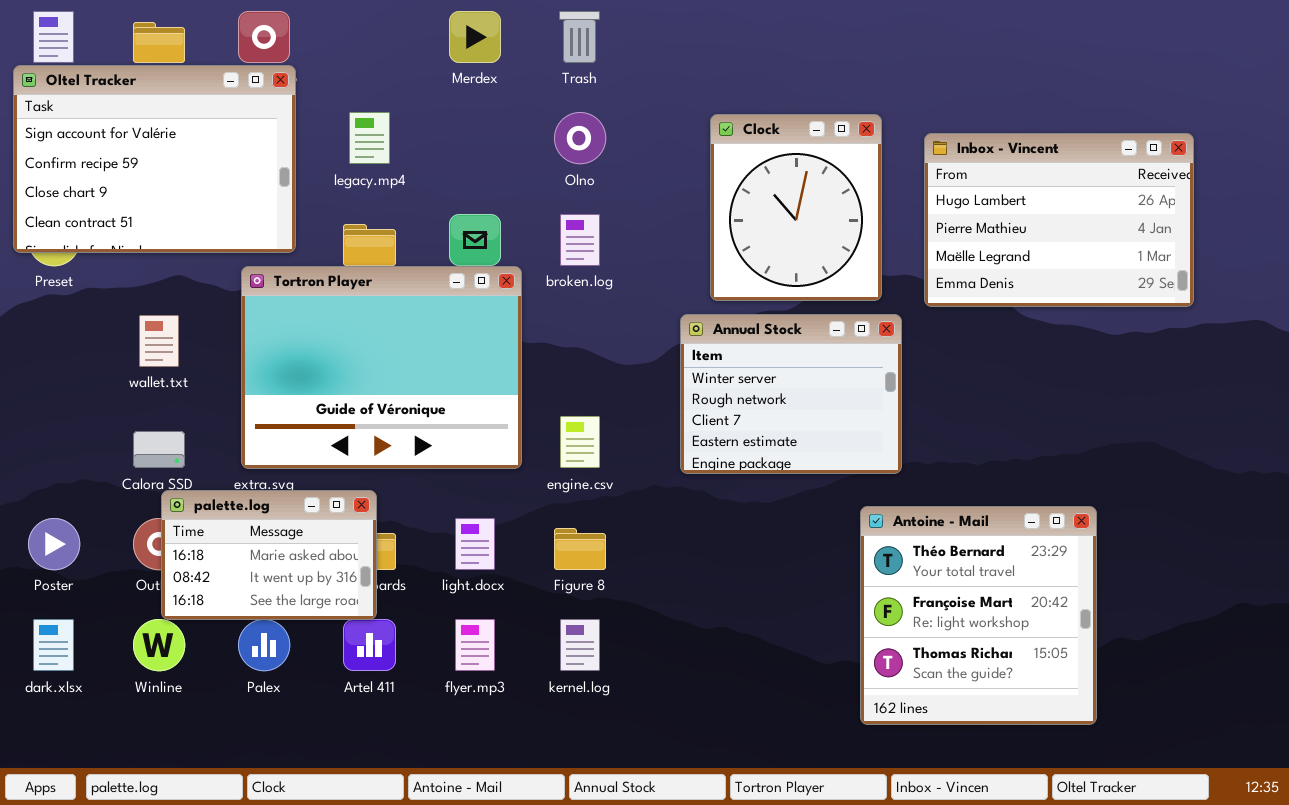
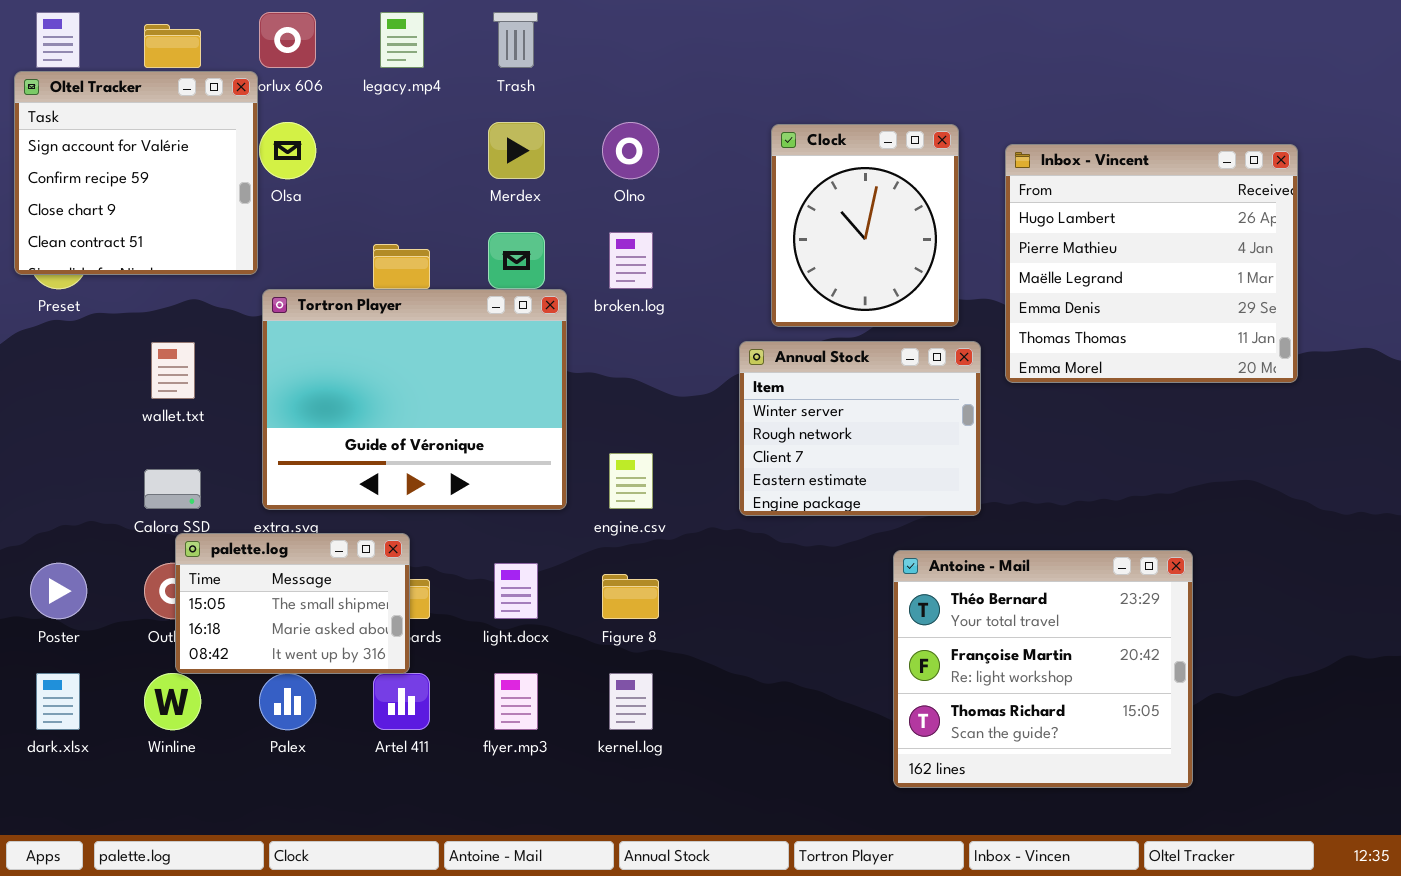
Merdex: [449,11,501,63] -> [488,122,545,179], moved
Trash: [559,11,600,63] -> [493,12,538,68], moved
Oltel Tracker: [13,65,296,253] -> [14,71,258,275], resized
legacy.mp4: [349,112,390,164] -> [380,12,424,68], moved
Inbox - Vincent: [924,133,1194,307] -> [1005,144,1298,383], resized
palette.log: [161,490,377,620] -> [175,533,410,674], scrolled up 1 row
Antoine - Mail: [860,506,1097,725] -> [893,550,1193,788], resized

